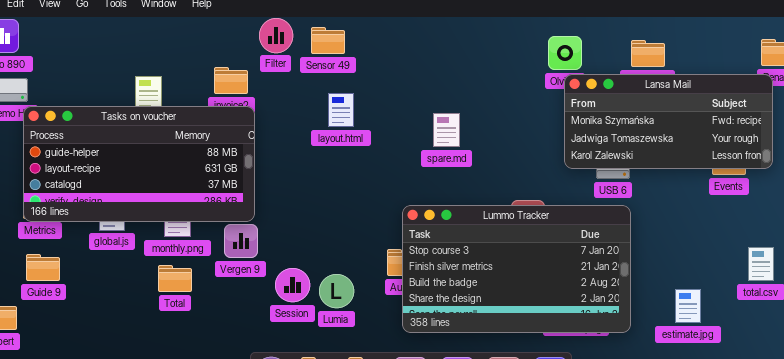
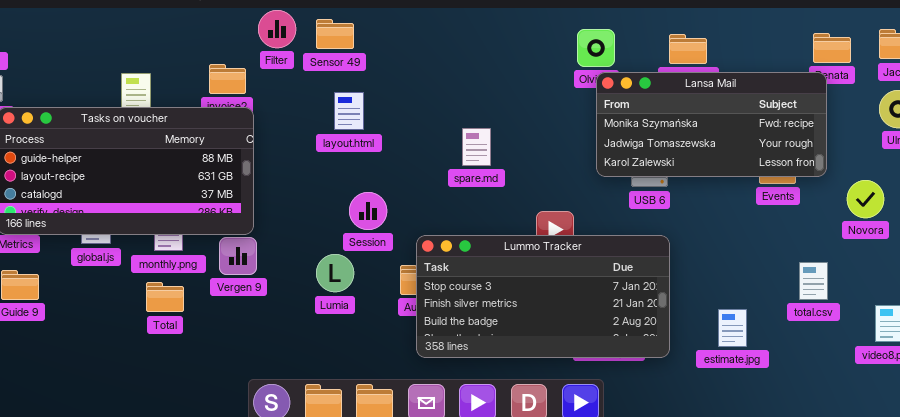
spare.md: [433,113,460,147] -> [462,128,491,166], moved
Lummo Tracker: [402,205,631,333] -> [416,235,670,358], resized
Session: [275,268,310,302] -> [349,192,387,230], moved
Lumia: [319,274,354,308] -> [316,254,354,292], moved

